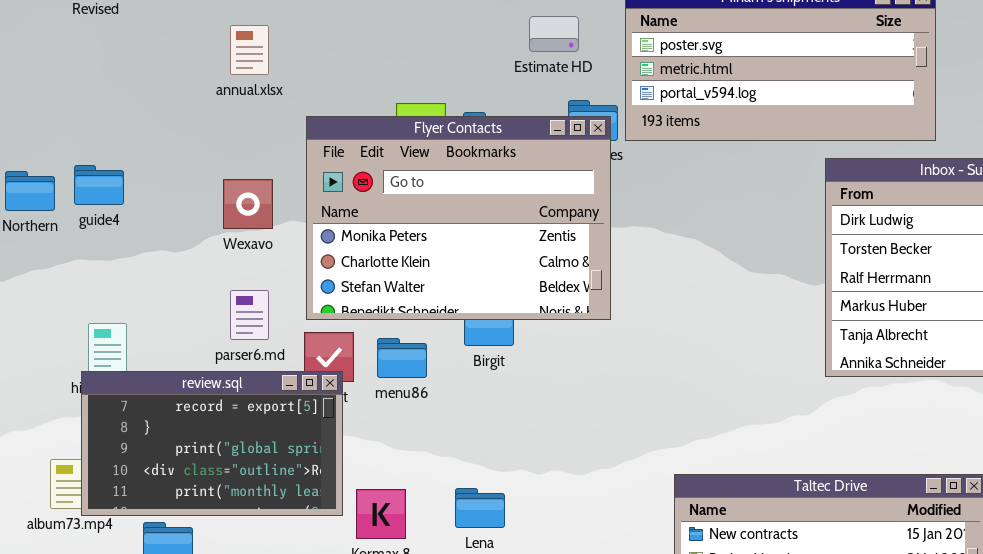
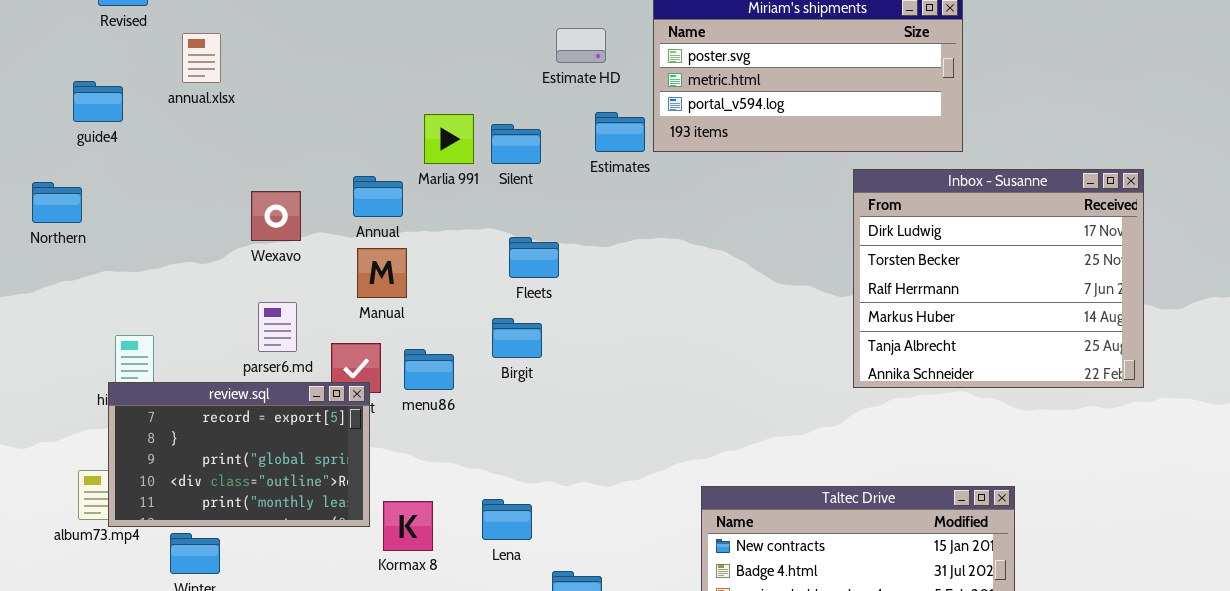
annual.xlsx: [230,25,269,75] -> [182,33,221,83], moved
Flyer Contacts: [306,116,611,320] -> none, closed
guide4: [74,165,124,205] -> [73,81,123,122], moved

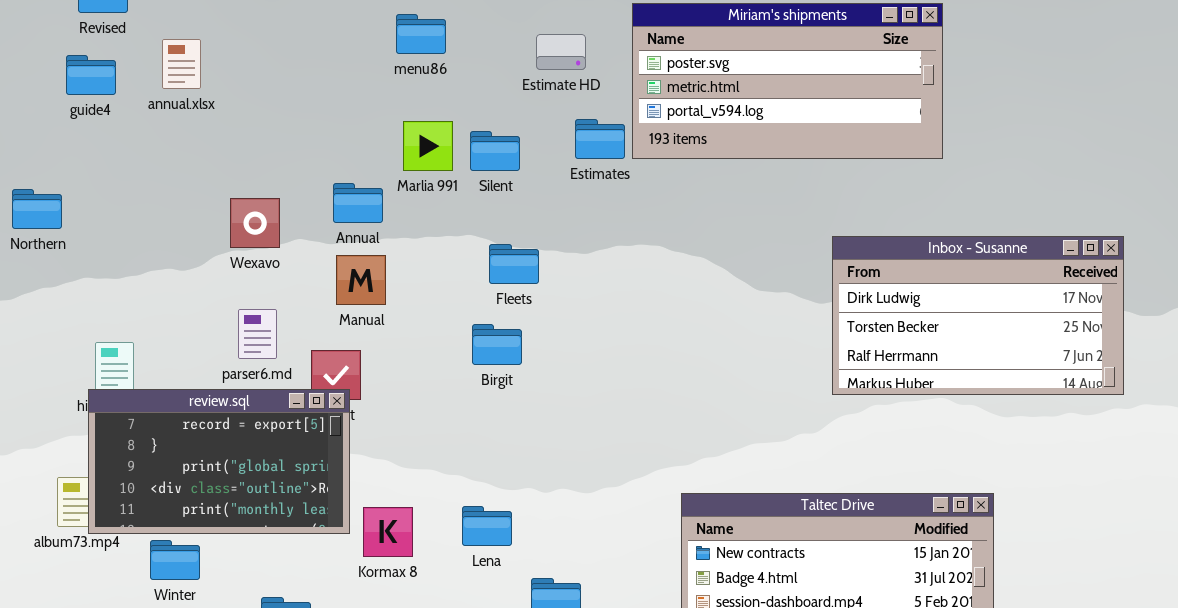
guide4: [73,81,123,122] -> [66,55,116,95], moved
Inbox - Susanne: [853,169,1144,388] -> [832,236,1124,395], resized
menu86: [404,349,454,390] -> [396,14,446,54], moved

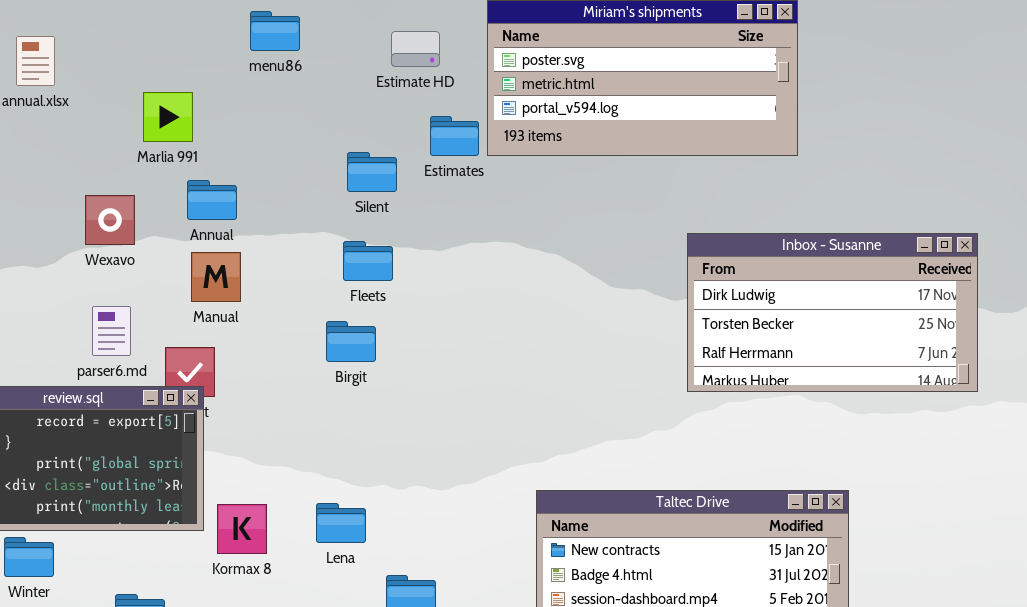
Marlia 991: [403,121,453,171] -> [143,92,193,142], moved
Silent: [470,131,520,171] -> [347,152,397,192], moved

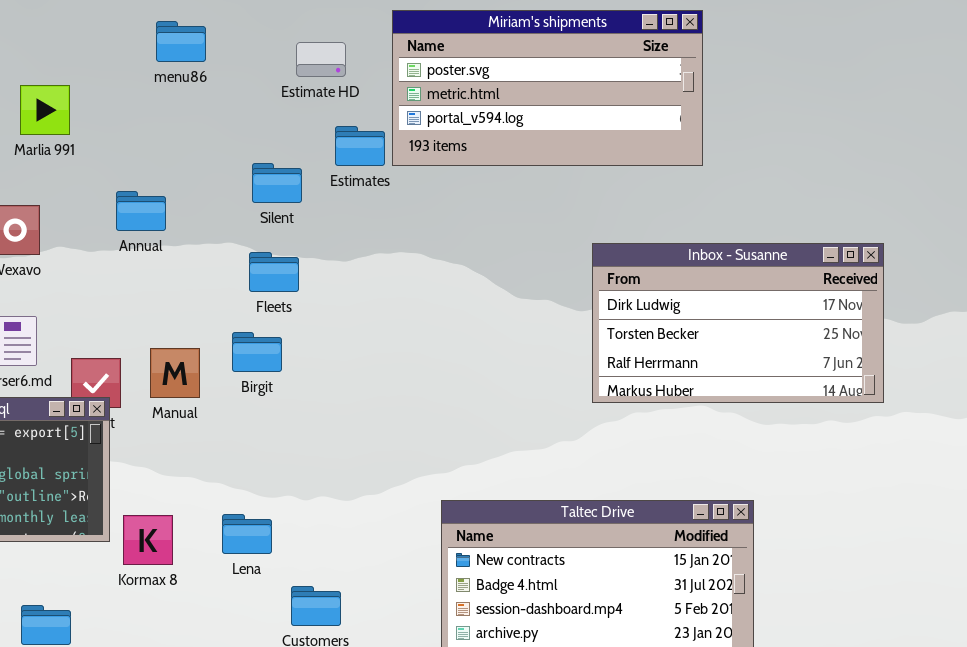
Marlia 991: [143,92,193,142] -> [20,85,70,135], moved
Annual: [187,180,237,220] -> [116,191,166,231], moved
Manual: [191,252,241,302] -> [150,348,200,398], moved

